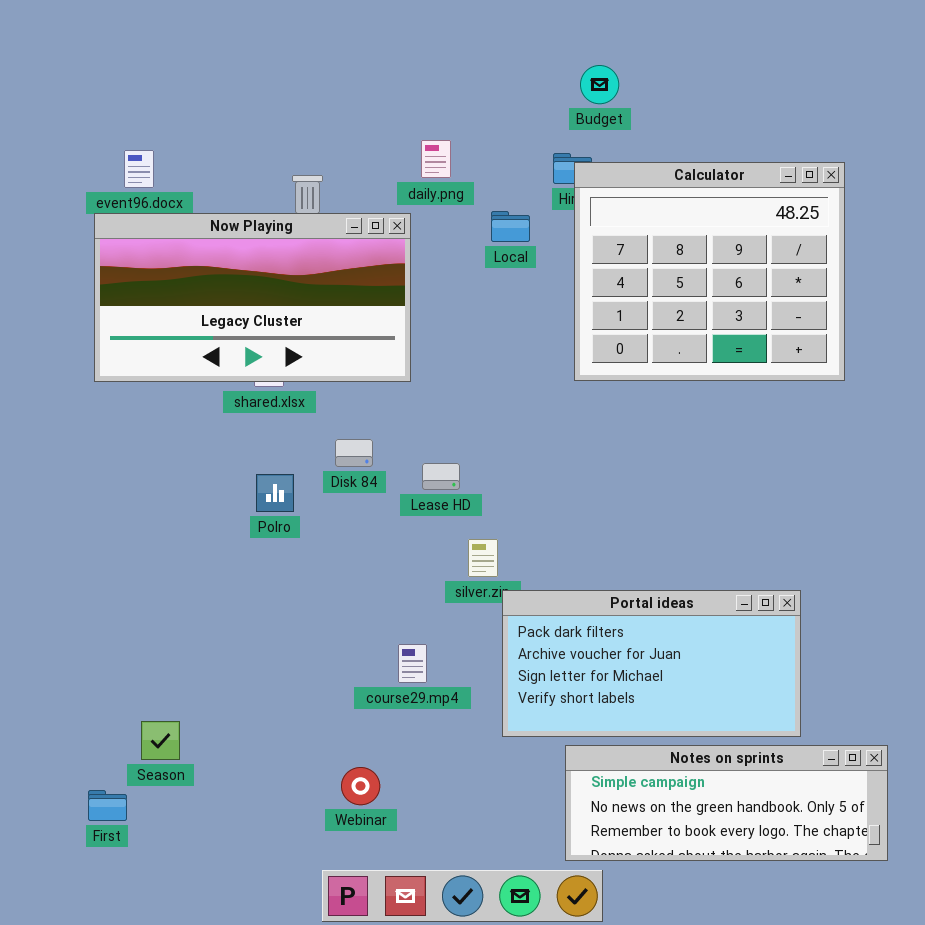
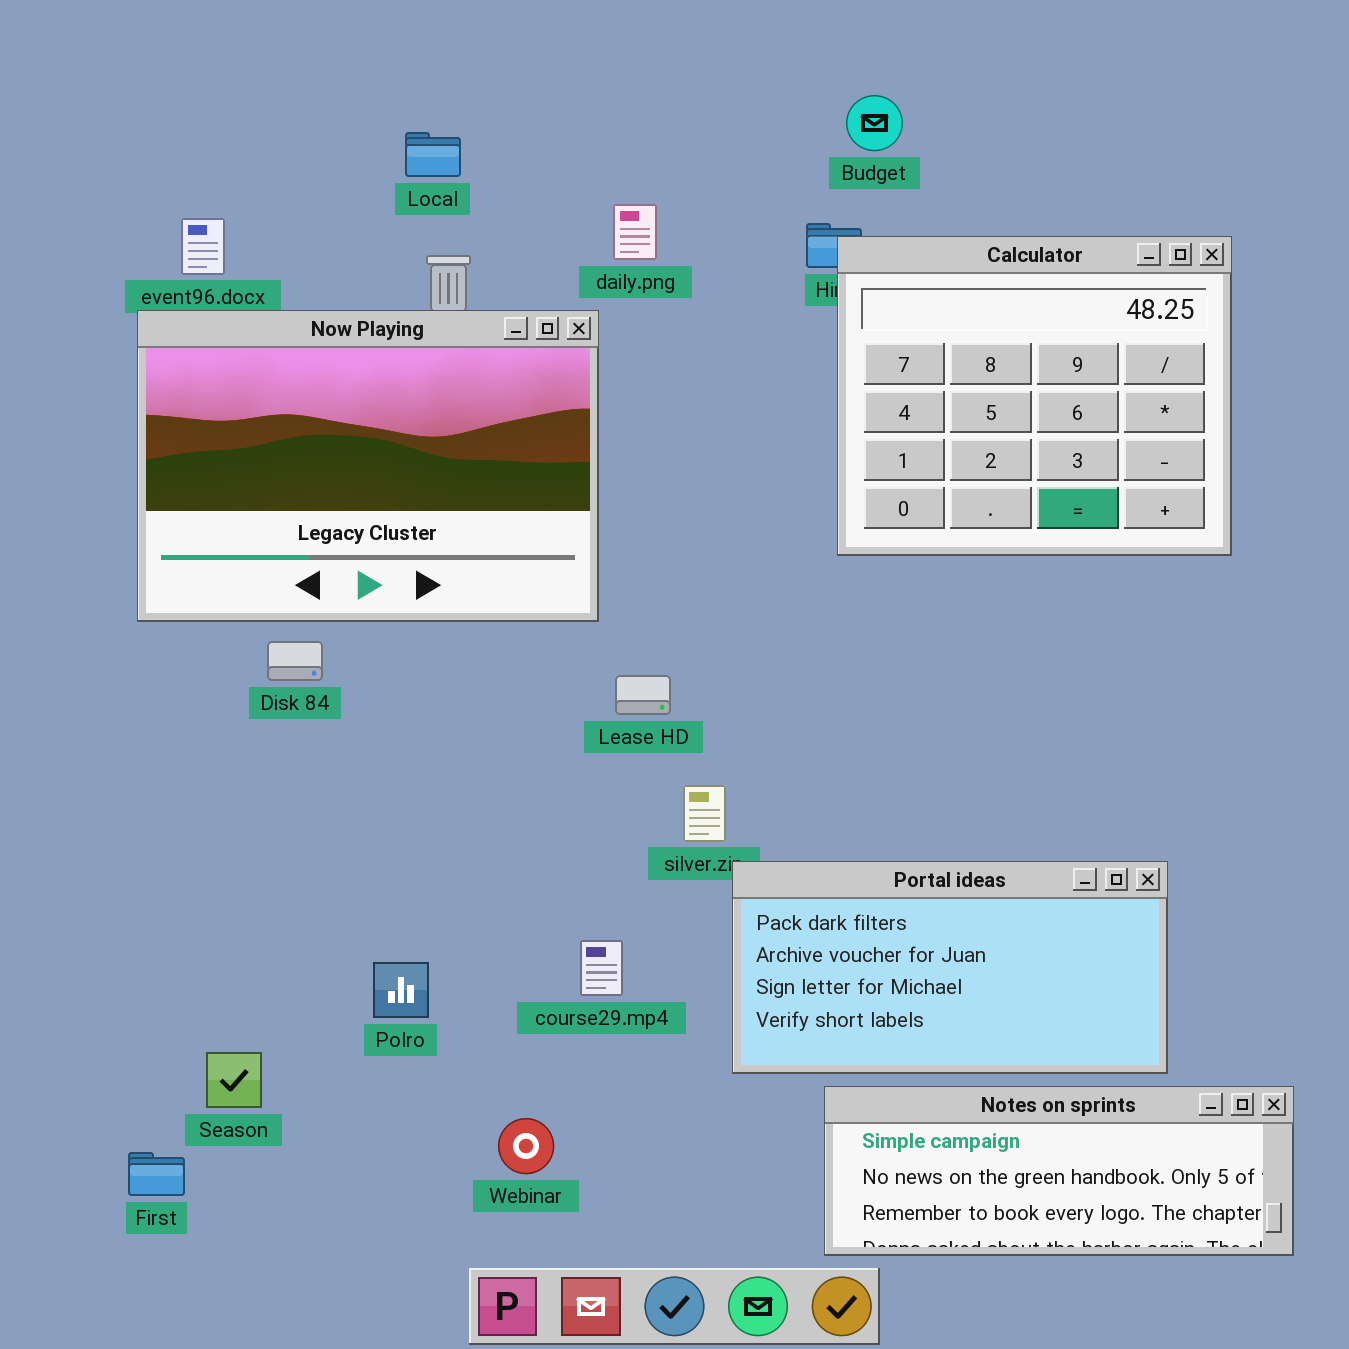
Local: [491,211,530,242] -> [405,132,461,177], moved
Now Playing: [94,213,411,382] -> [137,310,599,622], resized
Disk 84: [335,439,373,467] -> [267,641,323,681], moved
Polro: [256,474,294,512] -> [373,962,429,1018], moved

